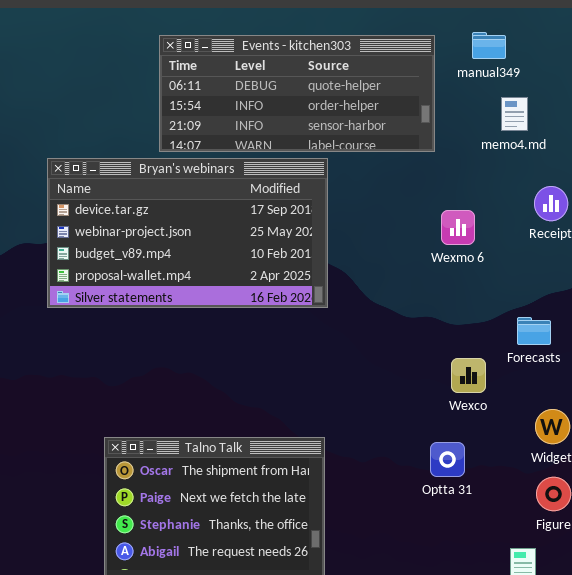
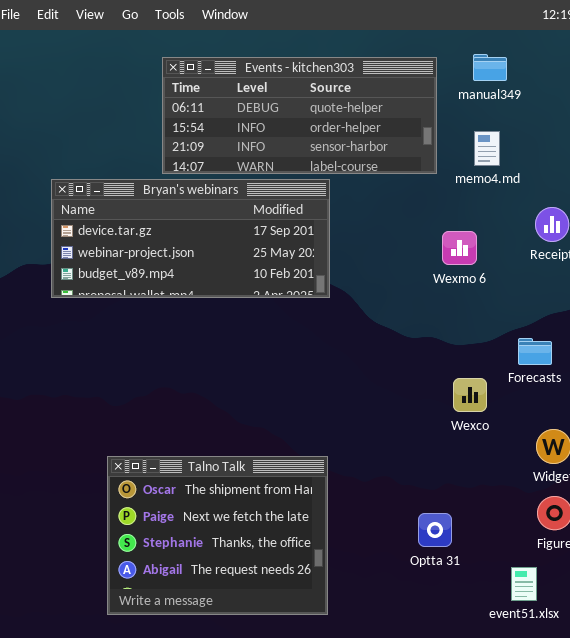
memo4.md: [501,97,528,131] -> [474,131,500,166], moved
Bryan's webinars: [47,158,328,308] -> [51,179,330,298], resized
Optta 31: [430,442,465,477] -> [418,513,452,547], moved

